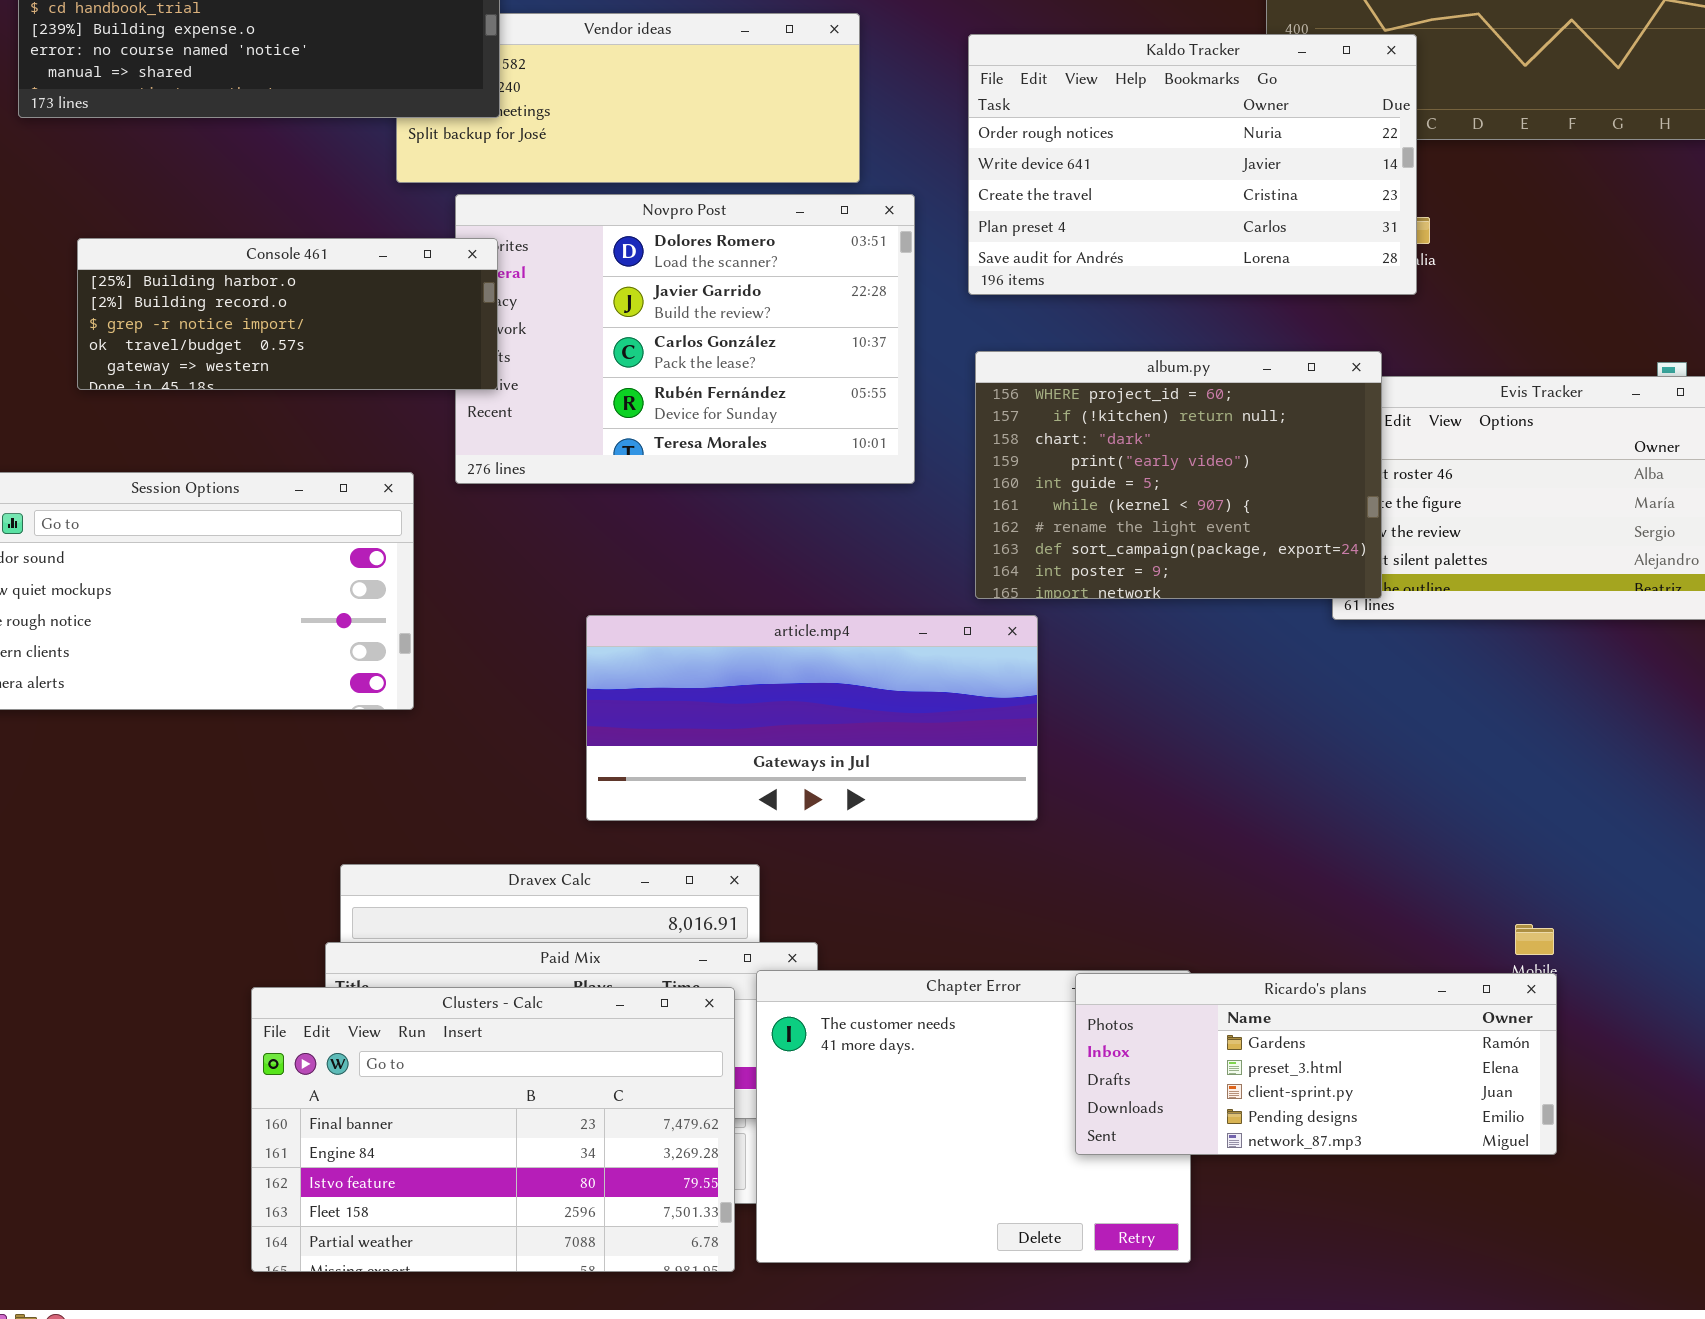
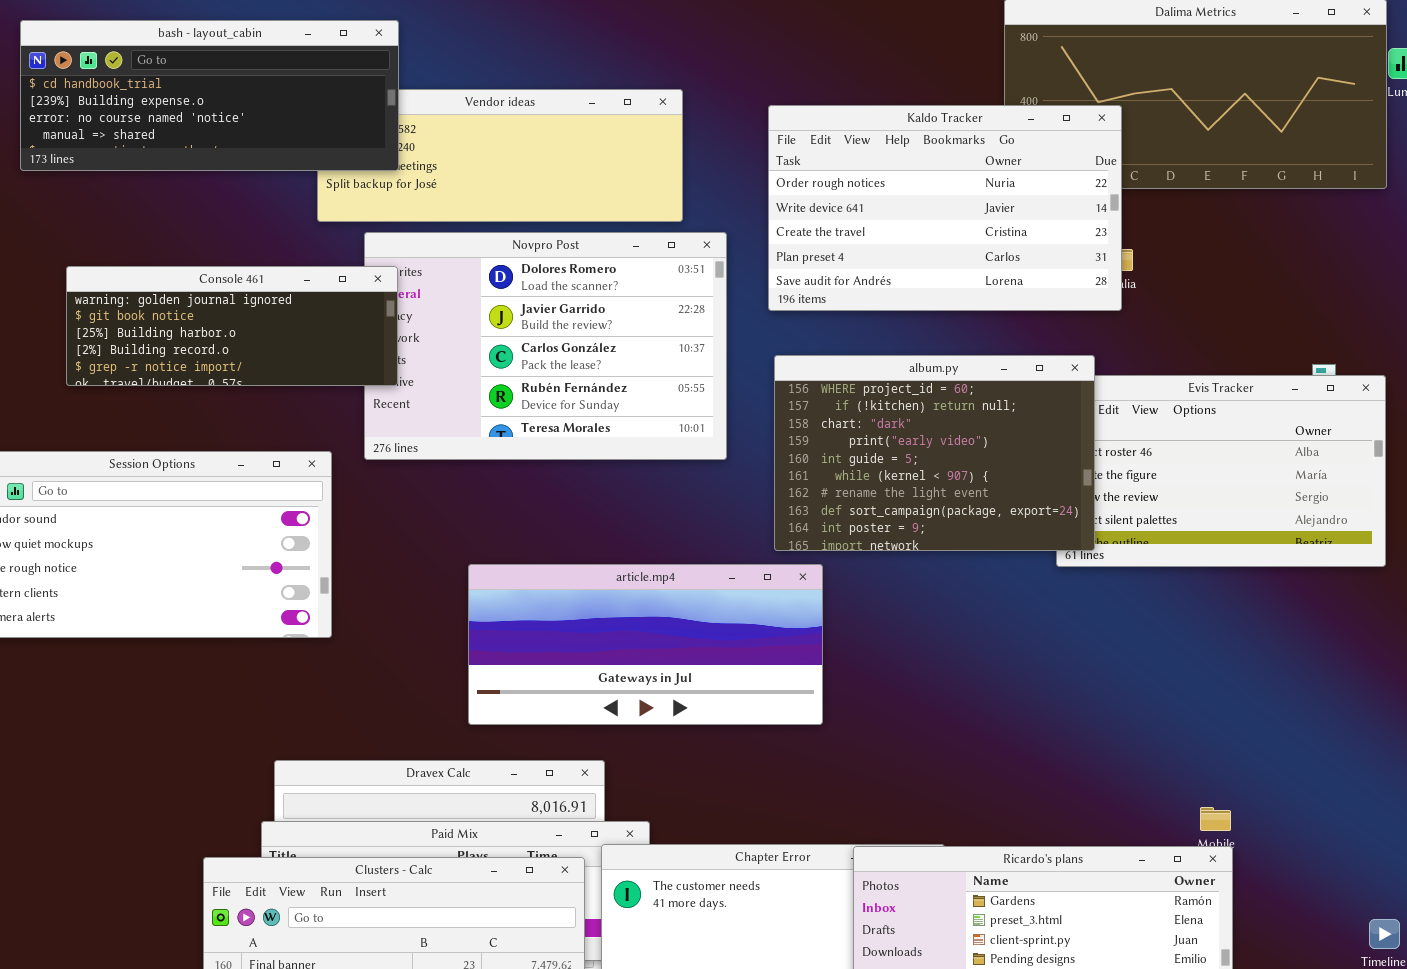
Console 461: [77,238,498,390] -> [66,266,398,386], scrolled up 2 rows

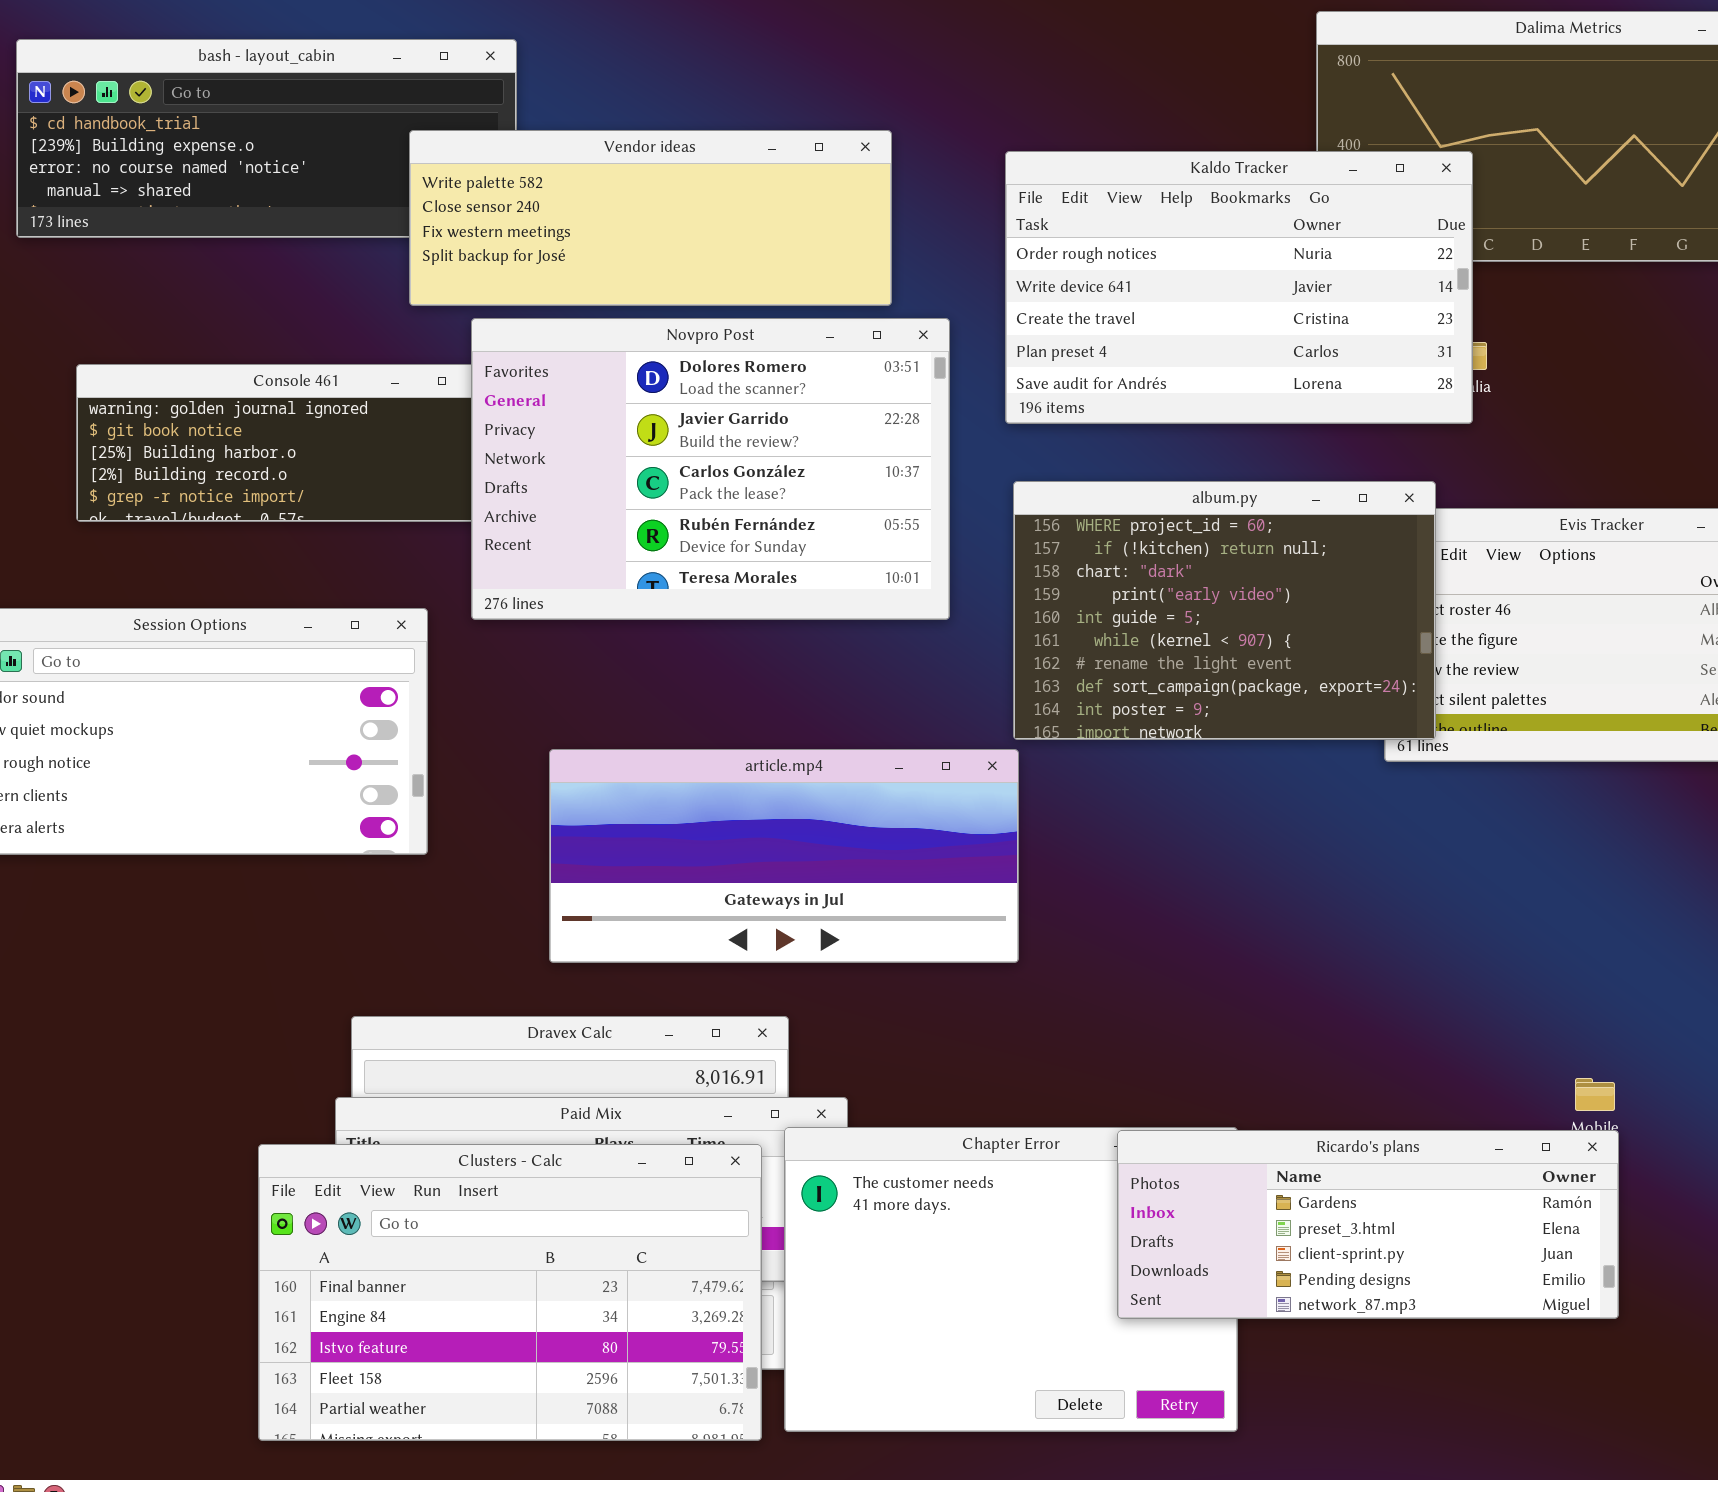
Vendor ideas: [317,89,683,222] -> [409,130,892,306], raised
Novpro Post: [364,232,727,460] -> [471,318,950,620], raised
article.mp4: [468,564,823,725] -> [549,749,1019,963], moved

